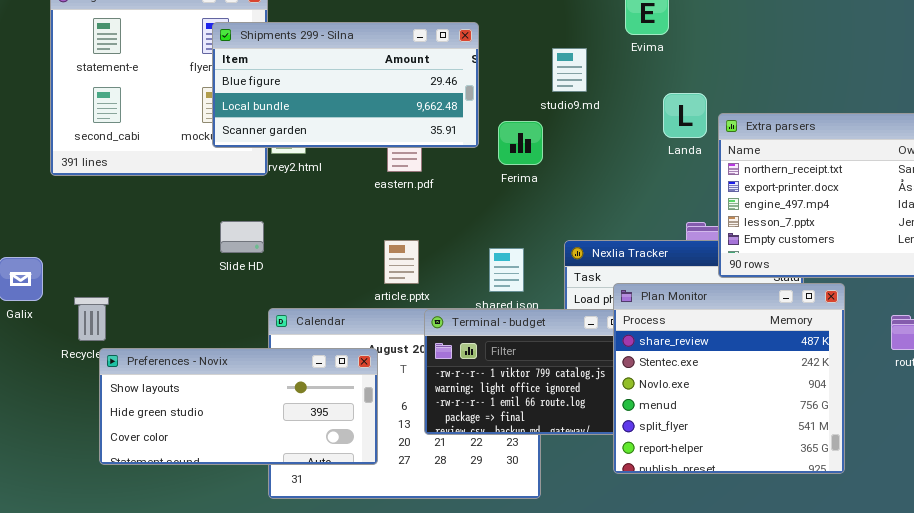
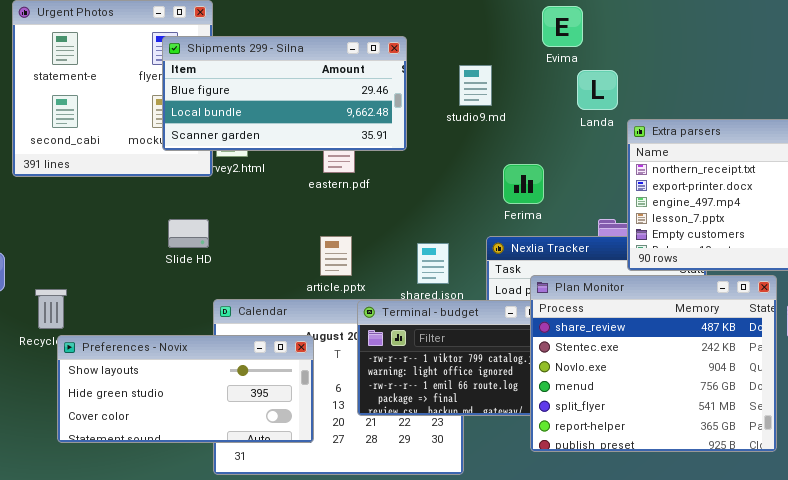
studio9.md: [552,48,587,92] -> [459,65,492,106], moved
Landa: [663,93,707,138] -> [577,70,618,110], moved
Ferima: [498,121,543,165] -> [503,164,544,204], moved
Plan Monitor: [613,283,845,474] -> [530,275,777,452], resized

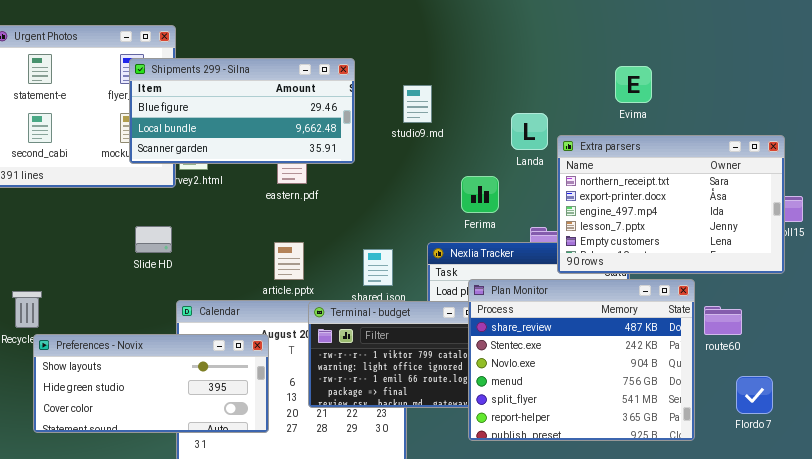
Evima: [542,6,583,47] -> [615,66,652,103], moved
Landa: [577,70,618,110] -> [511,113,548,150], moved
Ferima: [503,164,544,204] -> [461,176,499,213], moved

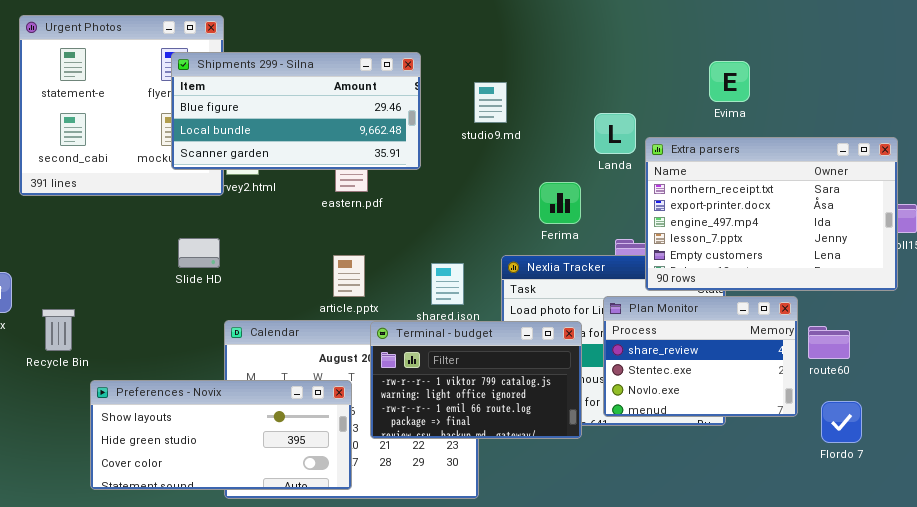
Plan Monitor: [468,279,695,441] -> [603,296,798,417], resized
Preferences - Novix: [33,334,269,433] -> [90,380,352,490], moved
Flordo 7: [736,376,773,414] -> [821,401,862,443], moved

